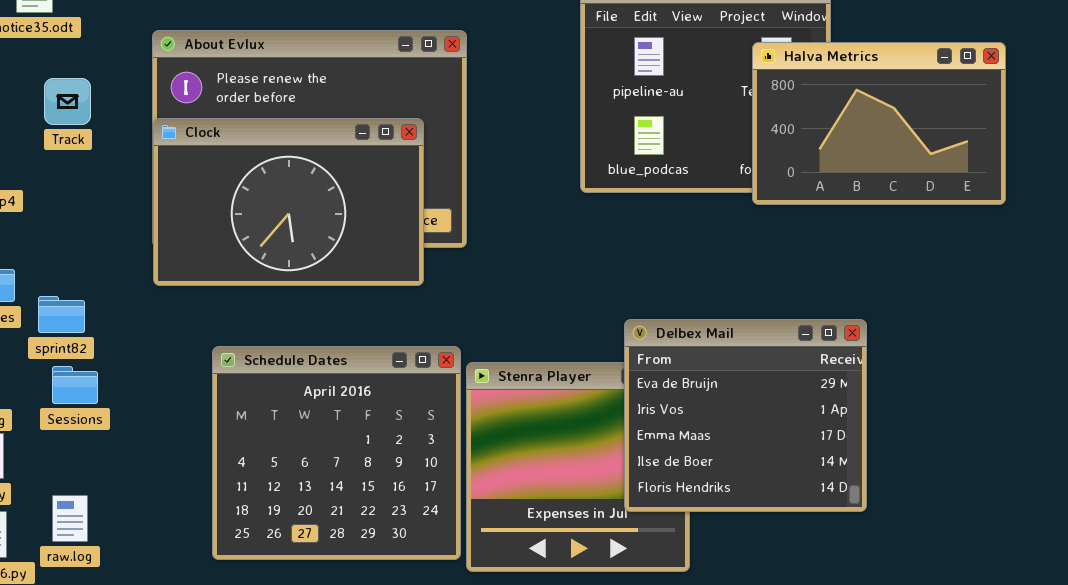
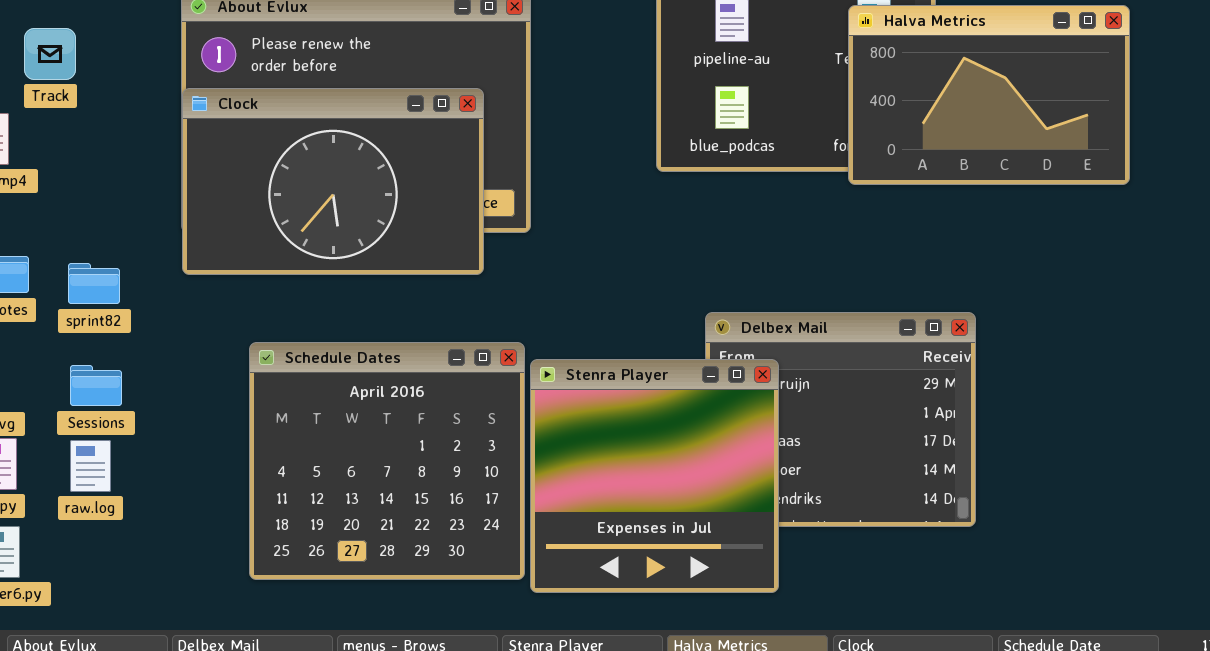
Track: [44,78,91,125] -> [24,28,76,80], moved
sprint82: [38,296,85,333] -> [68,263,120,304], moved
Stenra Player: [466,362,690,572] -> [530,359,779,593], raised
raw.log: [52,495,88,542] -> [70,440,111,492], moved

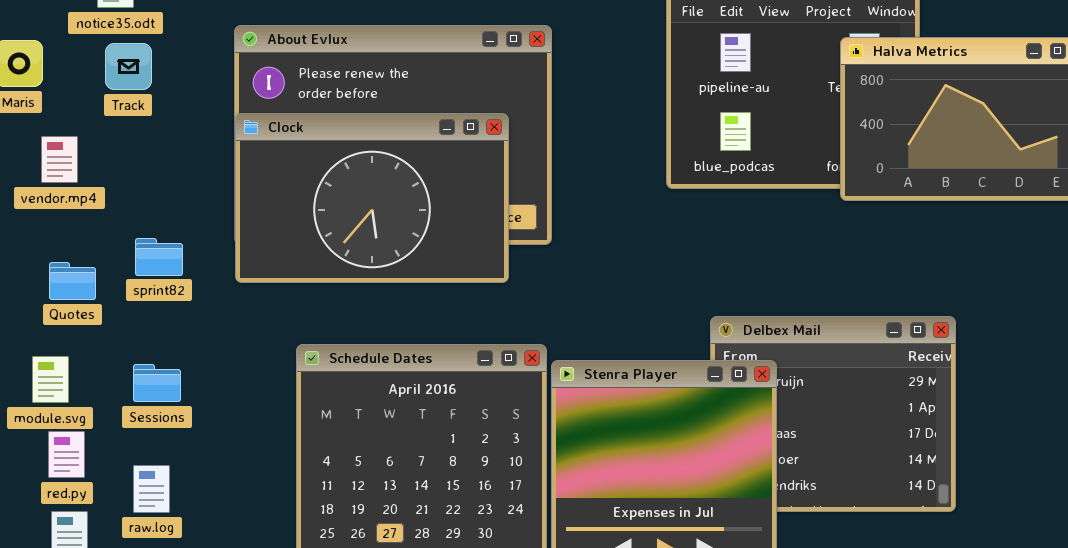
Track: [24,28,76,80] -> [105,43,152,90], moved
sprint82: [68,263,120,304] -> [135,238,183,276], moved
raw.log: [70,440,111,492] -> [133,465,170,513], moved

